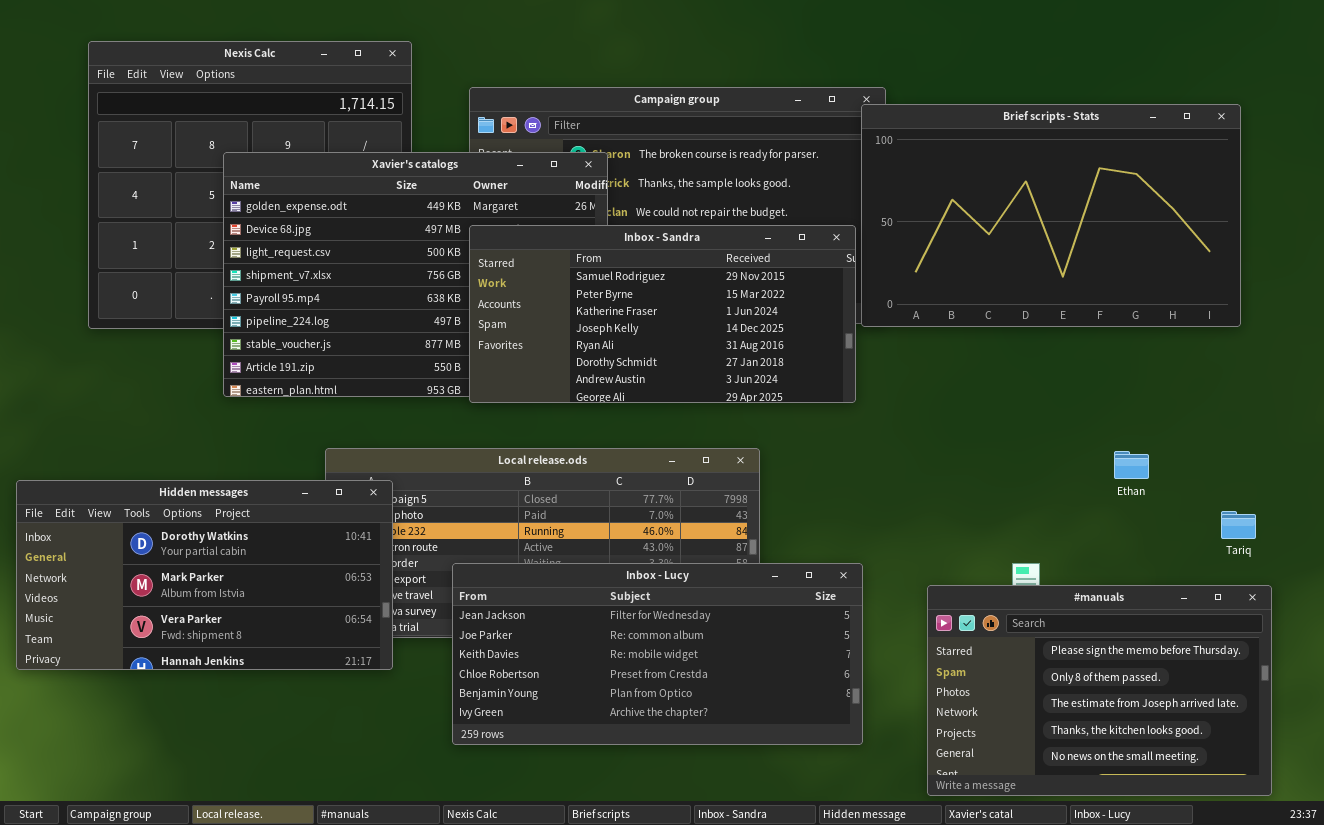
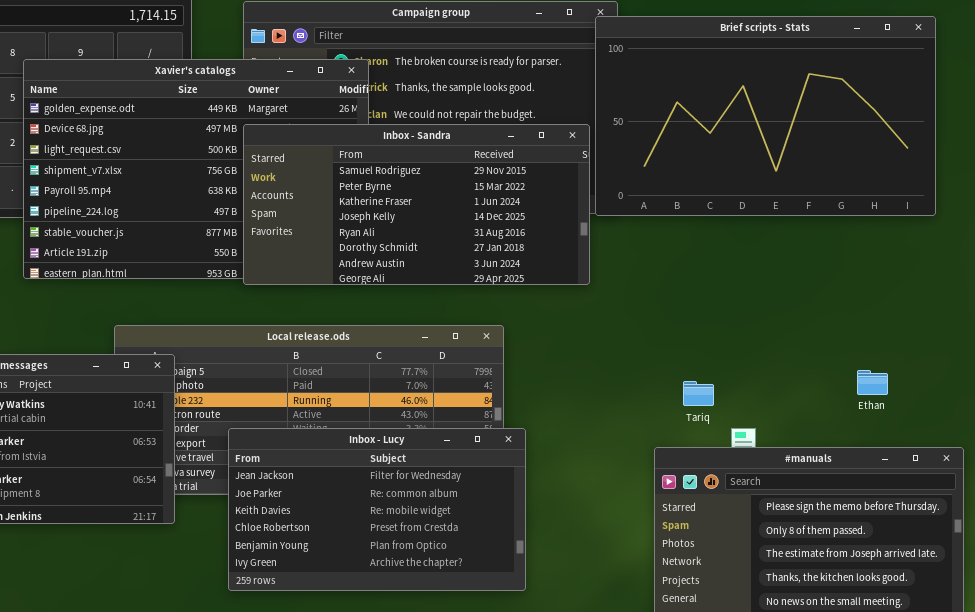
Ethan: [1114,451,1149,479] -> [857,370,888,395], moved
Tariq: [1221,511,1256,539] -> [683,381,714,406], moved
Inbox - Lucy: [452,563,863,745] -> [228,428,526,591], resized

